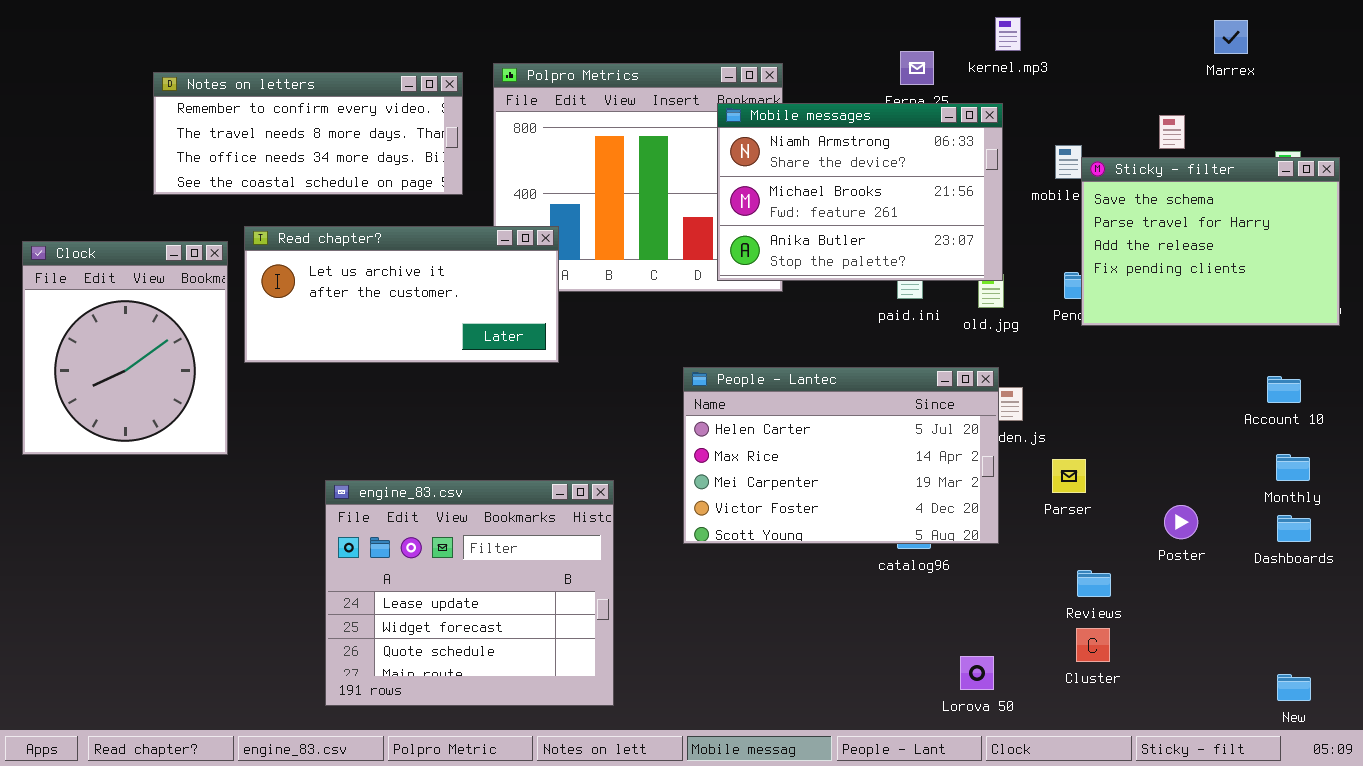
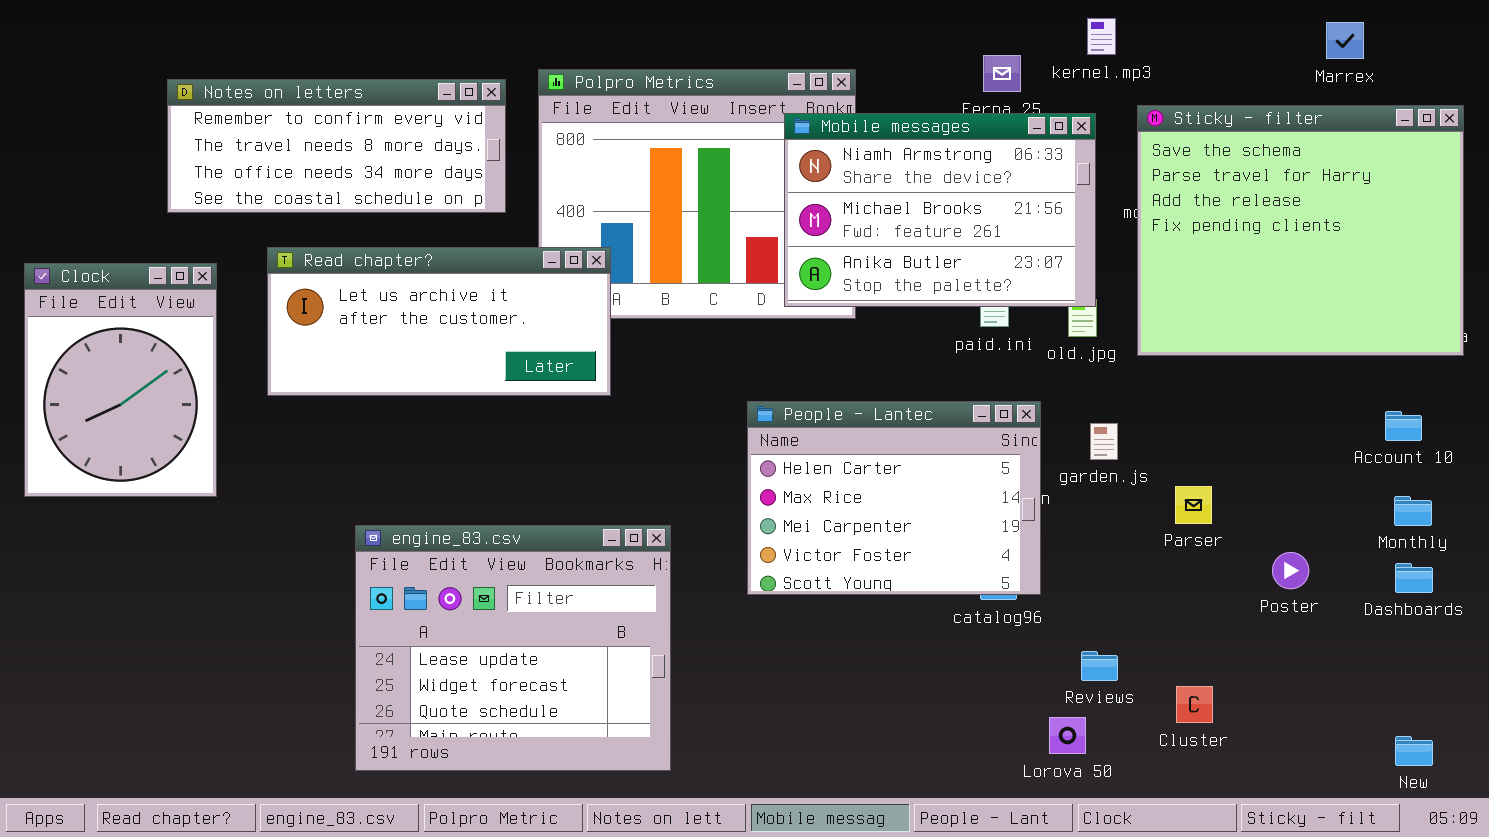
Sticky - filter: [1081,157,1340,326] -> [1137,105,1464,356], resized
Clock: [22,241,228,455] -> [24,263,217,497], resized
People - Lantec: [683,367,999,544] -> [747,401,1041,595], resized
Parser: [1052,459,1086,493] -> [1175,486,1212,524], moved
Reviews: [1077,570,1111,597] -> [1081,651,1118,681], moved

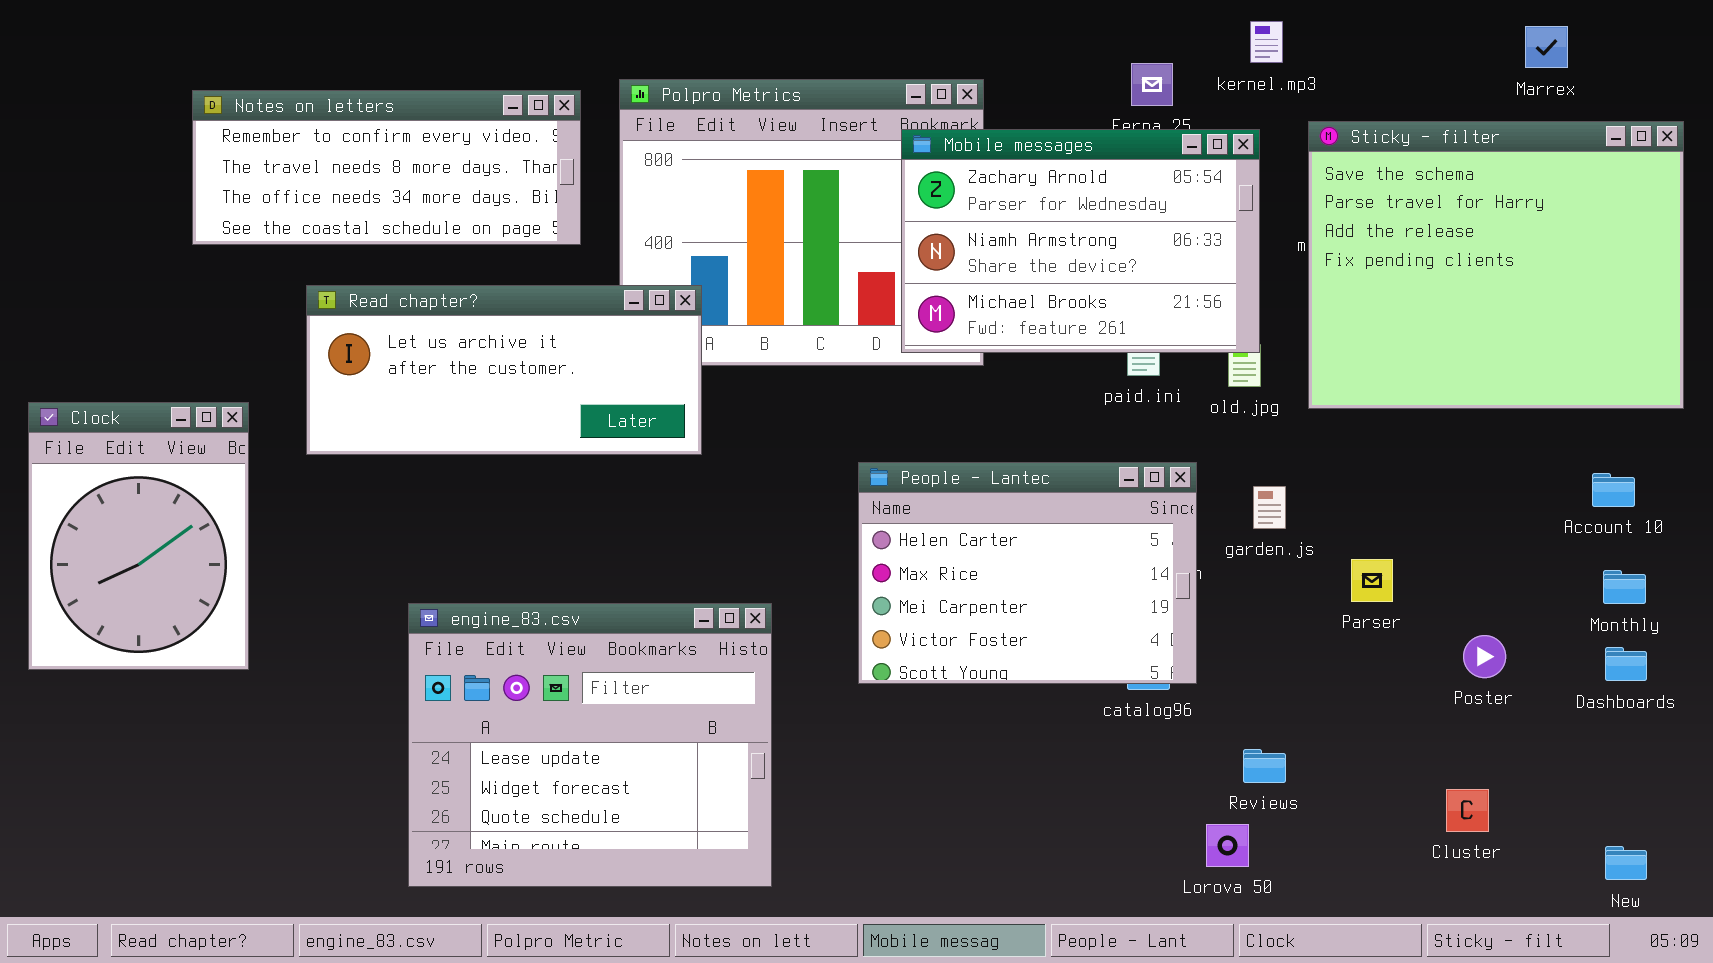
Mobile messages: [784,113,1096,307] -> [901,129,1260,353], scrolled up 1 row
Clock: [24,263,217,497] -> [28,402,249,670], moved
Cluster: [1176,686,1213,723] -> [1446,789,1489,832], moved

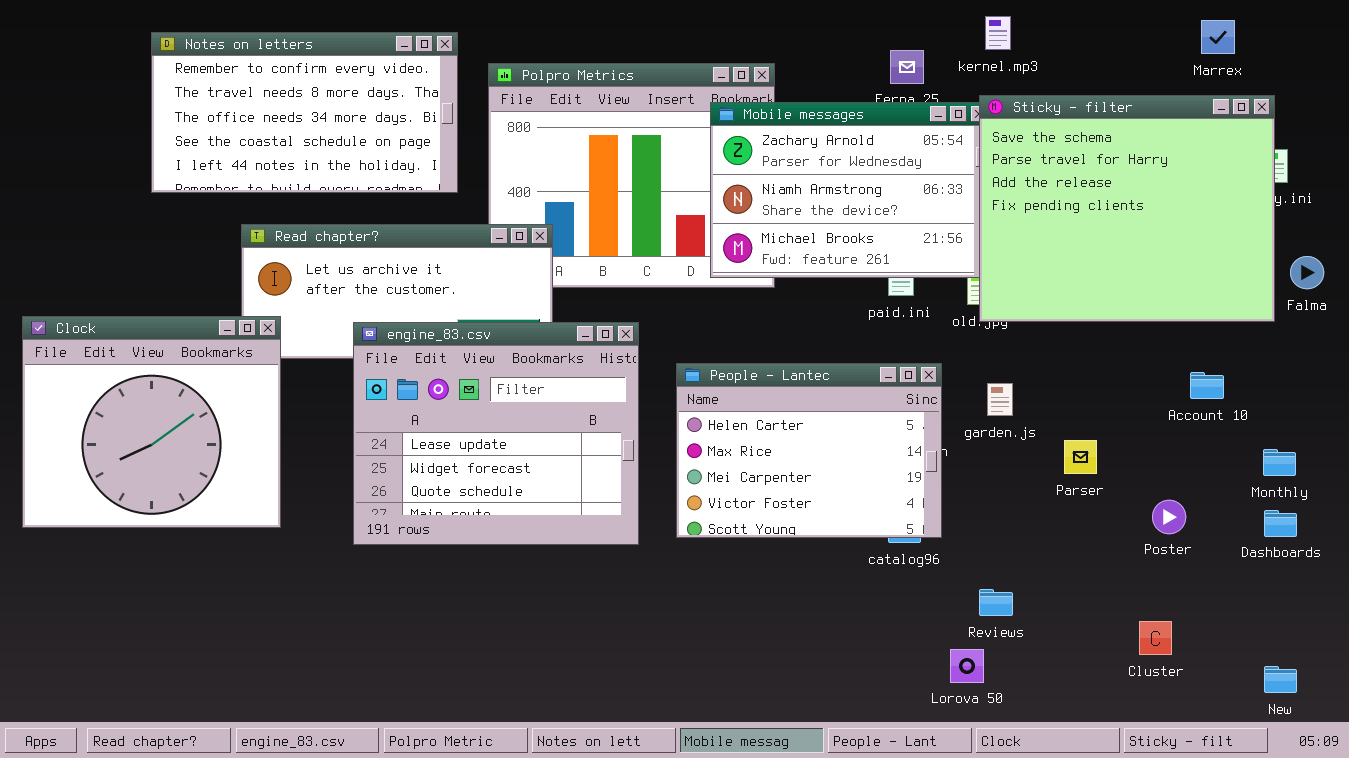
Notes on letters: [192,90,581,245] -> [151,32,458,193], resized
Sticky - filter: [1308,121,1684,409] -> [979,95,1275,322], moved
Clock: [28,402,249,670] -> [22,316,281,528], resized
Account 10: [1592,473,1635,507] -> [1190,372,1224,399], moved
engine_83.csv: [408,603,772,887] -> [353,322,639,545], moved

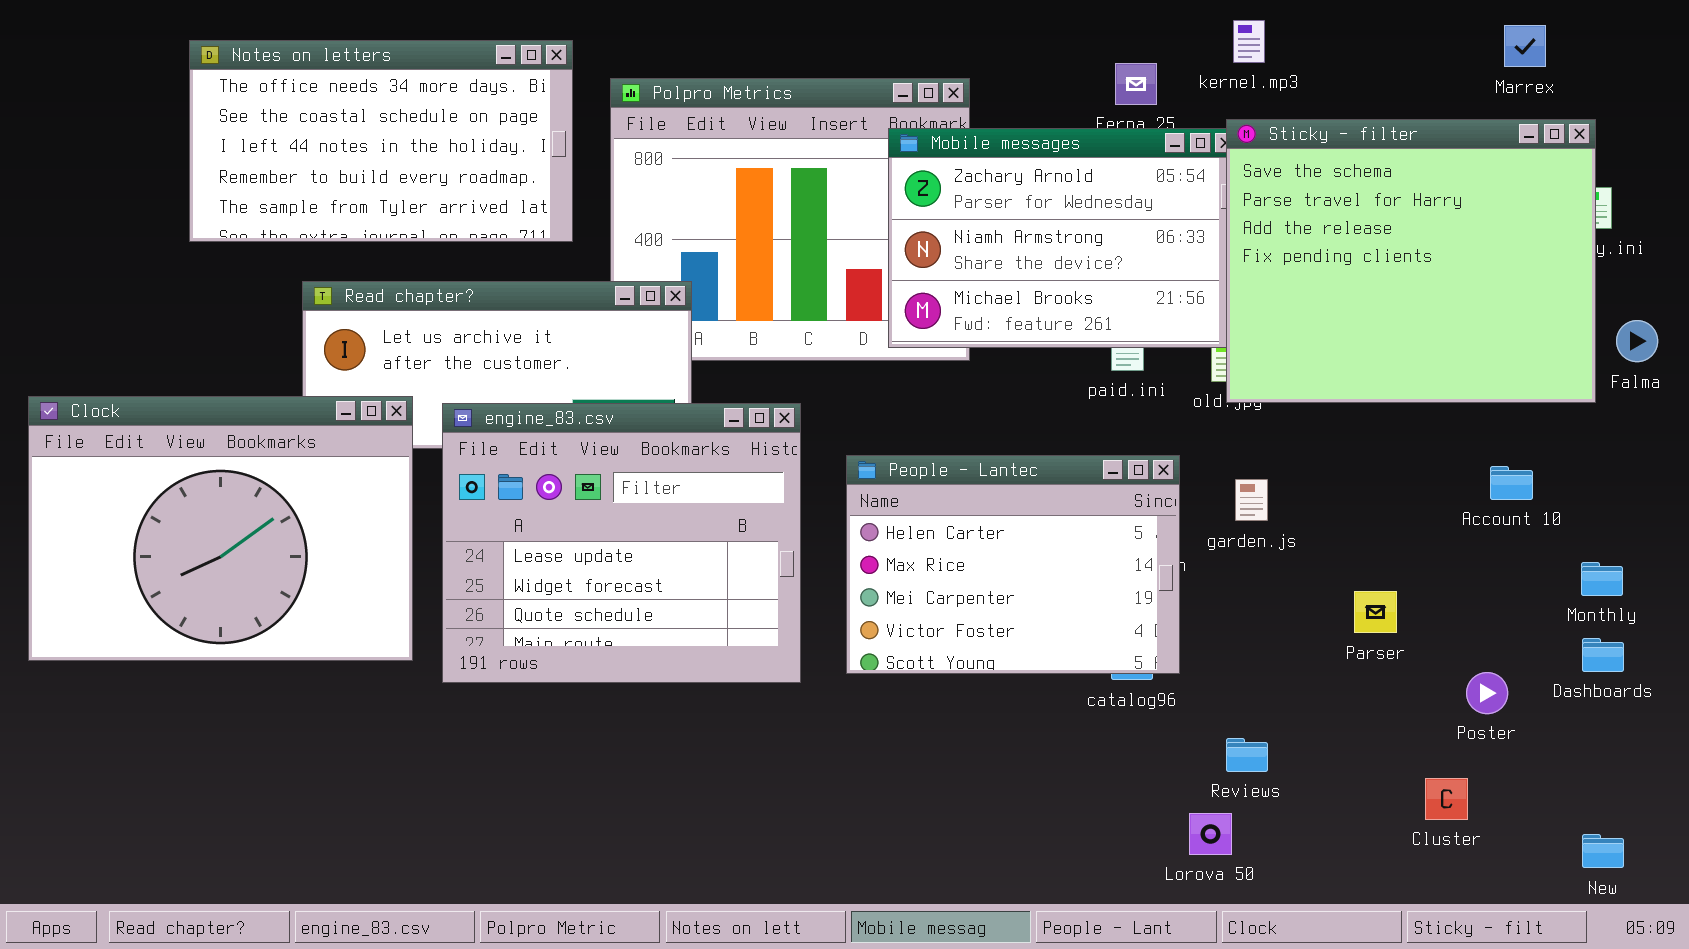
Notes on letters: [151,32,458,193] -> [189,40,573,242], scrolled down 2 rows
Clock: [22,316,281,528] -> [28,396,413,661], resized
Parser: [1064,440,1097,474] -> [1354,591,1397,633], moved
Poster: [1152,500,1186,534] -> [1466,672,1508,714], moved

